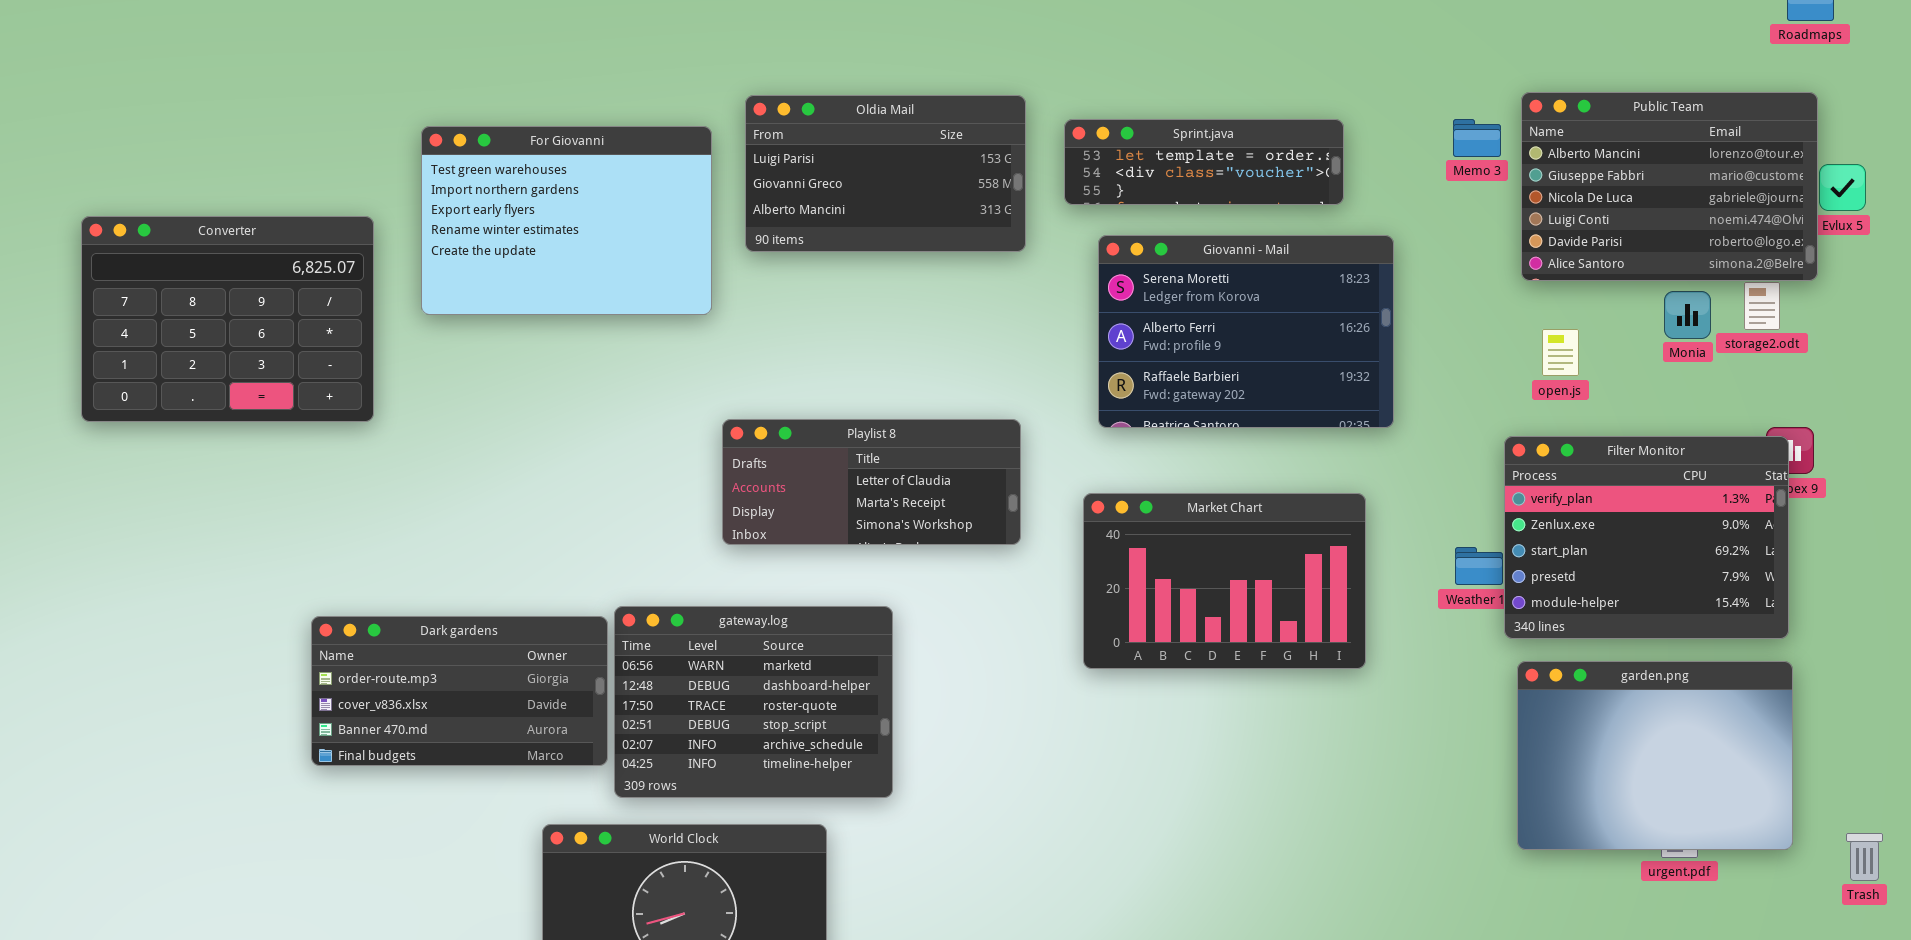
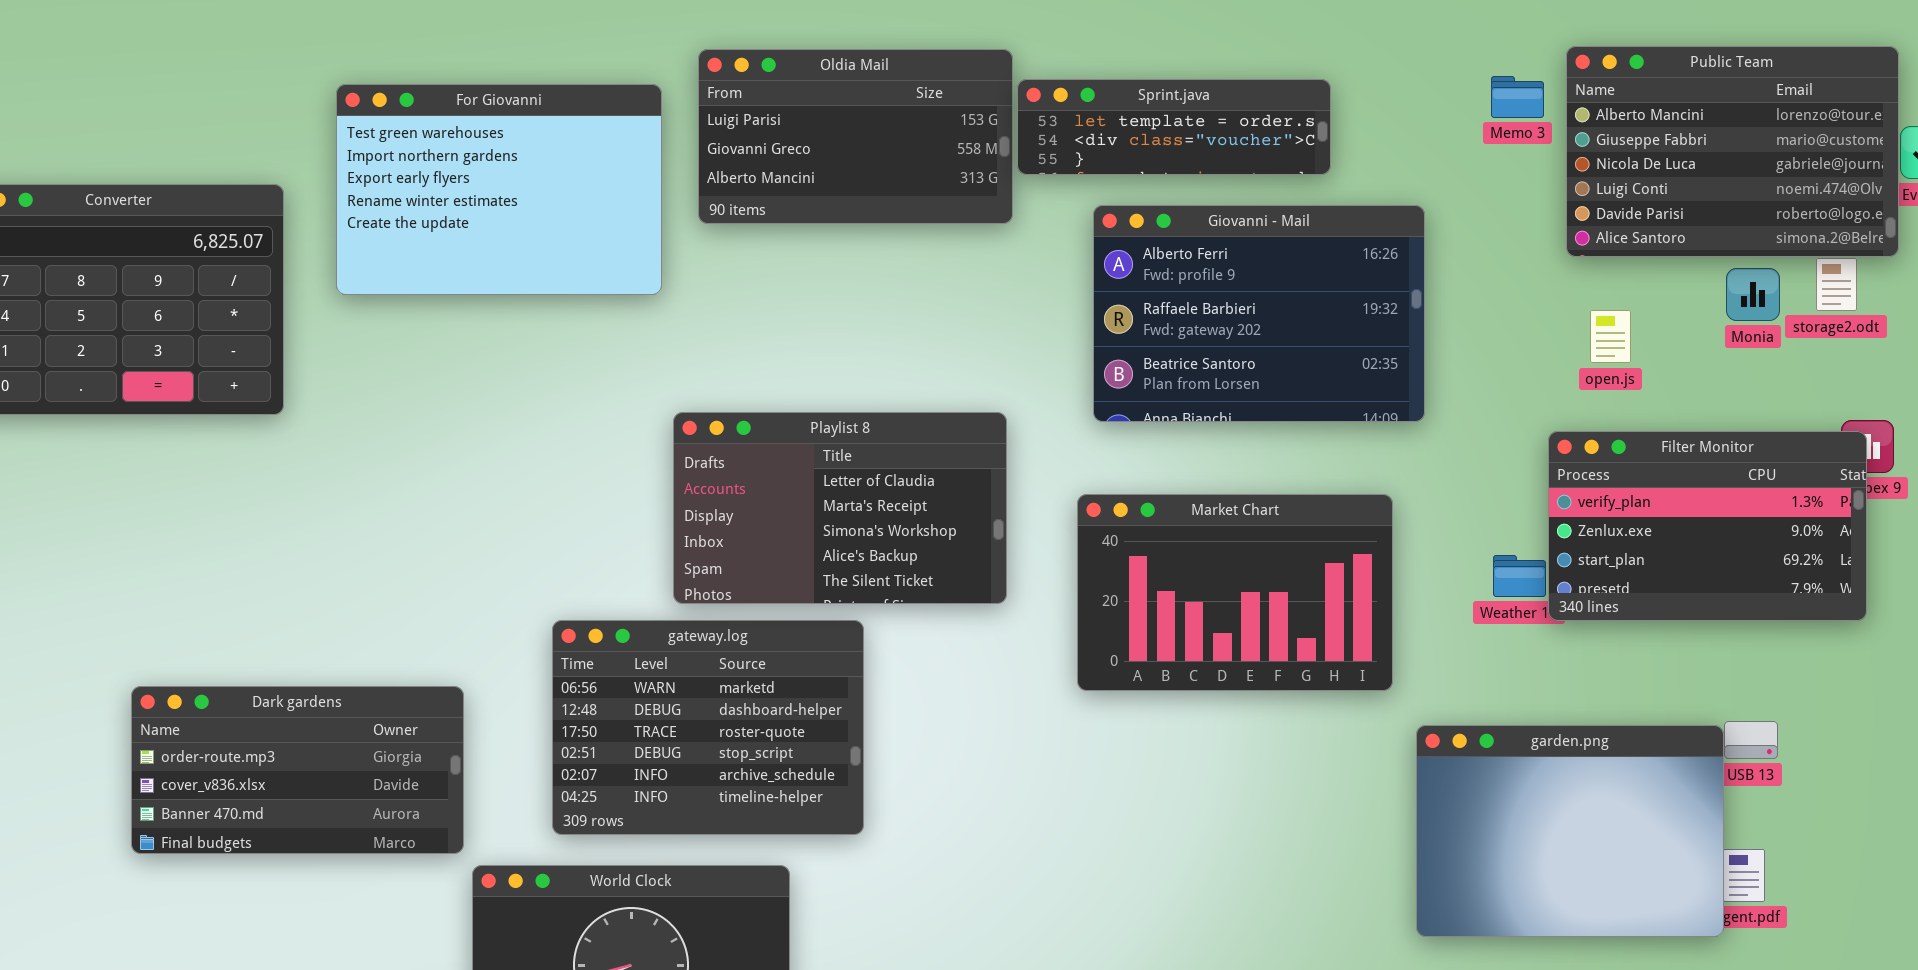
Sprint.java: [1064,119,1344,205] -> [1017,79,1331,175], moved
Giovanni - Mail: [1098,235,1394,428] -> [1093,205,1425,422], scrolled down 1 row
Playlist 8: [722,419,1021,545] -> [673,412,1007,604], resized
Filter Monitor: [1504,436,1789,639] -> [1548,431,1867,621], resized
Dark gardens: [311,616,608,766] -> [131,686,464,854], moved
garden.png: [1517,661,1793,850] -> [1416,725,1724,937], moved

